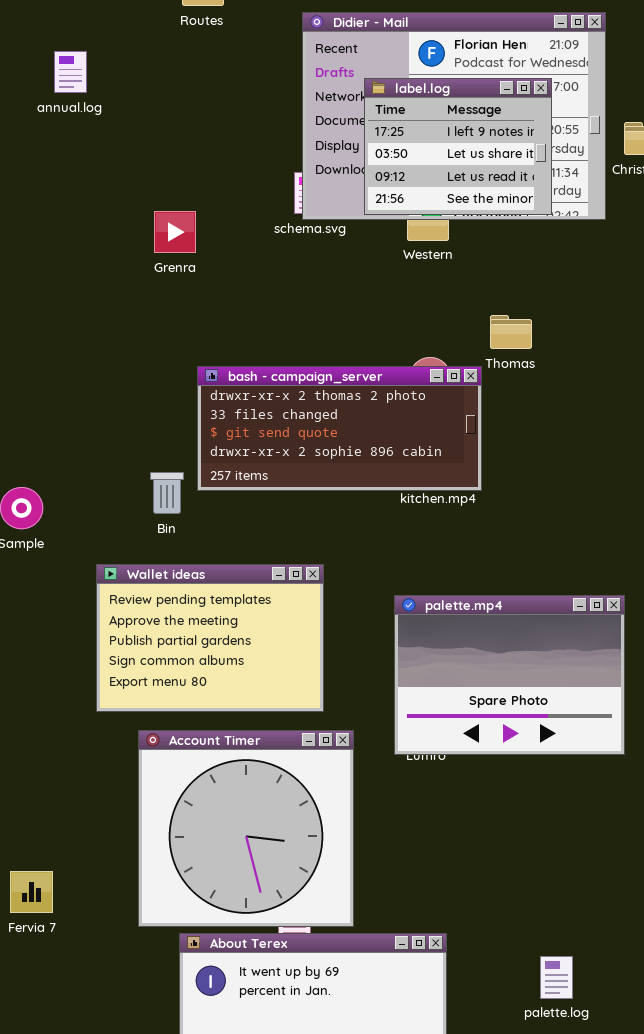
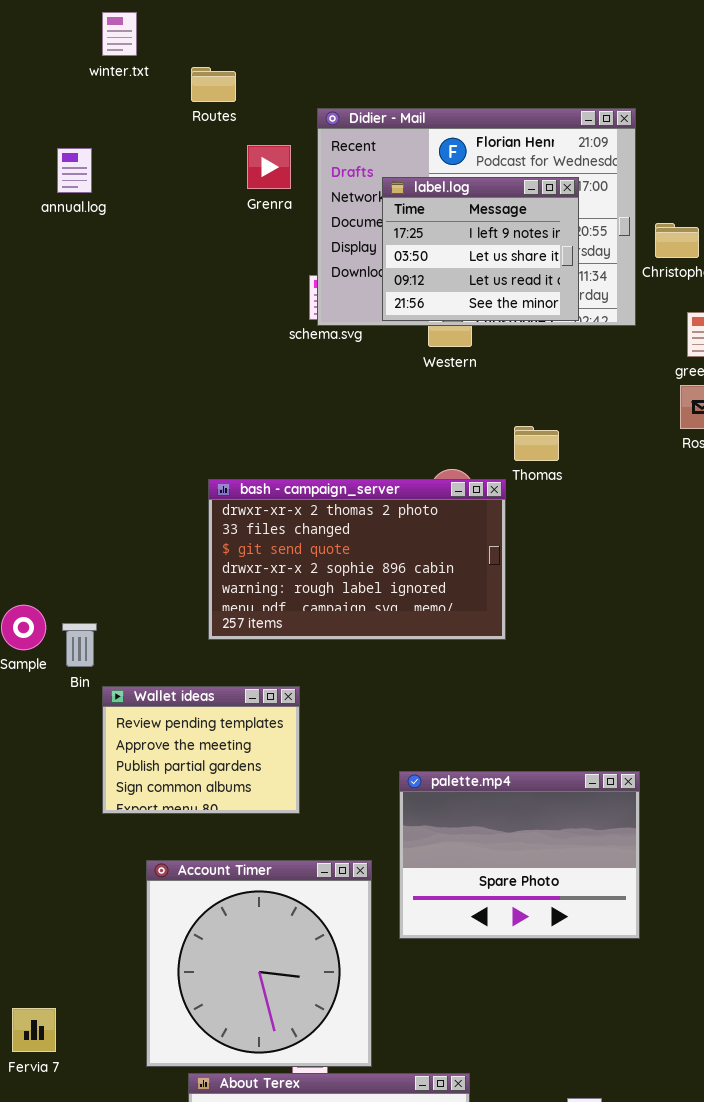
Grenra: [154,211,196,253] -> [247,145,291,189], moved
bash - campaign_server: [197,366,482,491] -> [208,479,506,640], resized
Bin: [150,472,184,514] -> [62,623,97,667], moved
Wallet ideas: [96,564,324,712] -> [102,686,300,814], resized
palette.mp4: [394,595,625,755] -> [399,771,640,939], moved

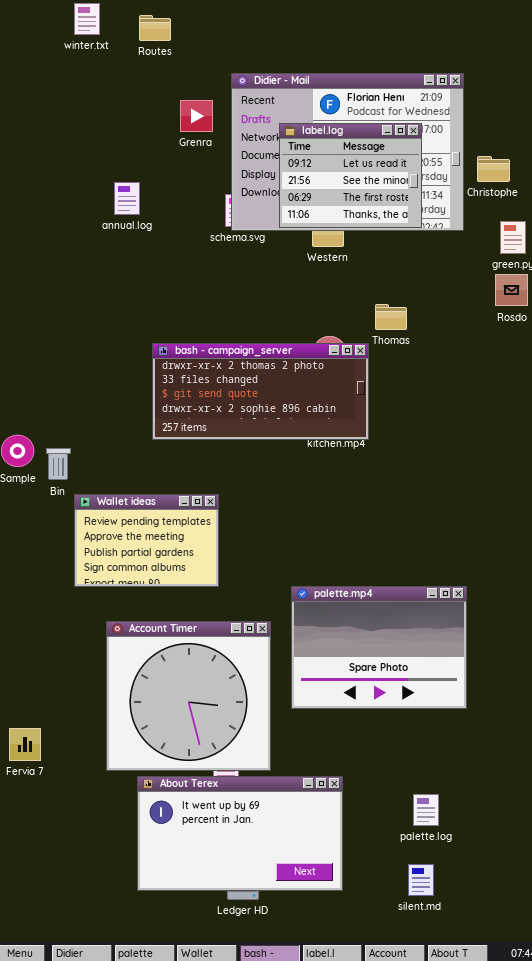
Routes: [191,67,236,102] -> [139,15,171,41], moved
annual.log: [57,148,92,193] -> [114,182,140,215], moved
label.log: [382,177,579,321] -> [279,123,422,228], scrolled down 2 rows
bash - campaign_server: [208,479,506,640] -> [152,343,369,440], resized
palette.mp4: [399,771,640,939] -> [291,586,467,709], moved

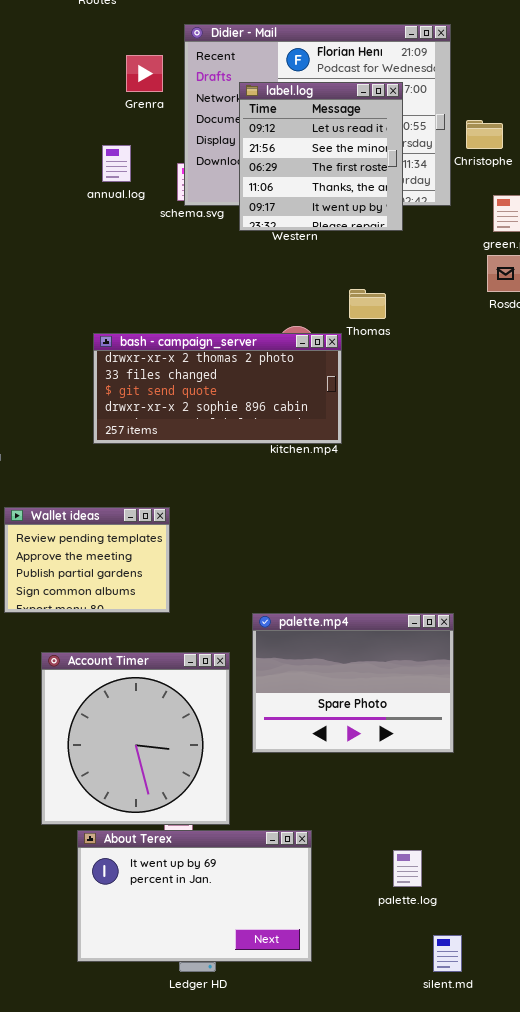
label.log: [279,123,422,228] -> [239,82,403,231], resized
annual.log: [114,182,140,215] -> [102,145,131,182], moved
silent.md: [408,864,434,896] -> [433,935,462,972], moved

